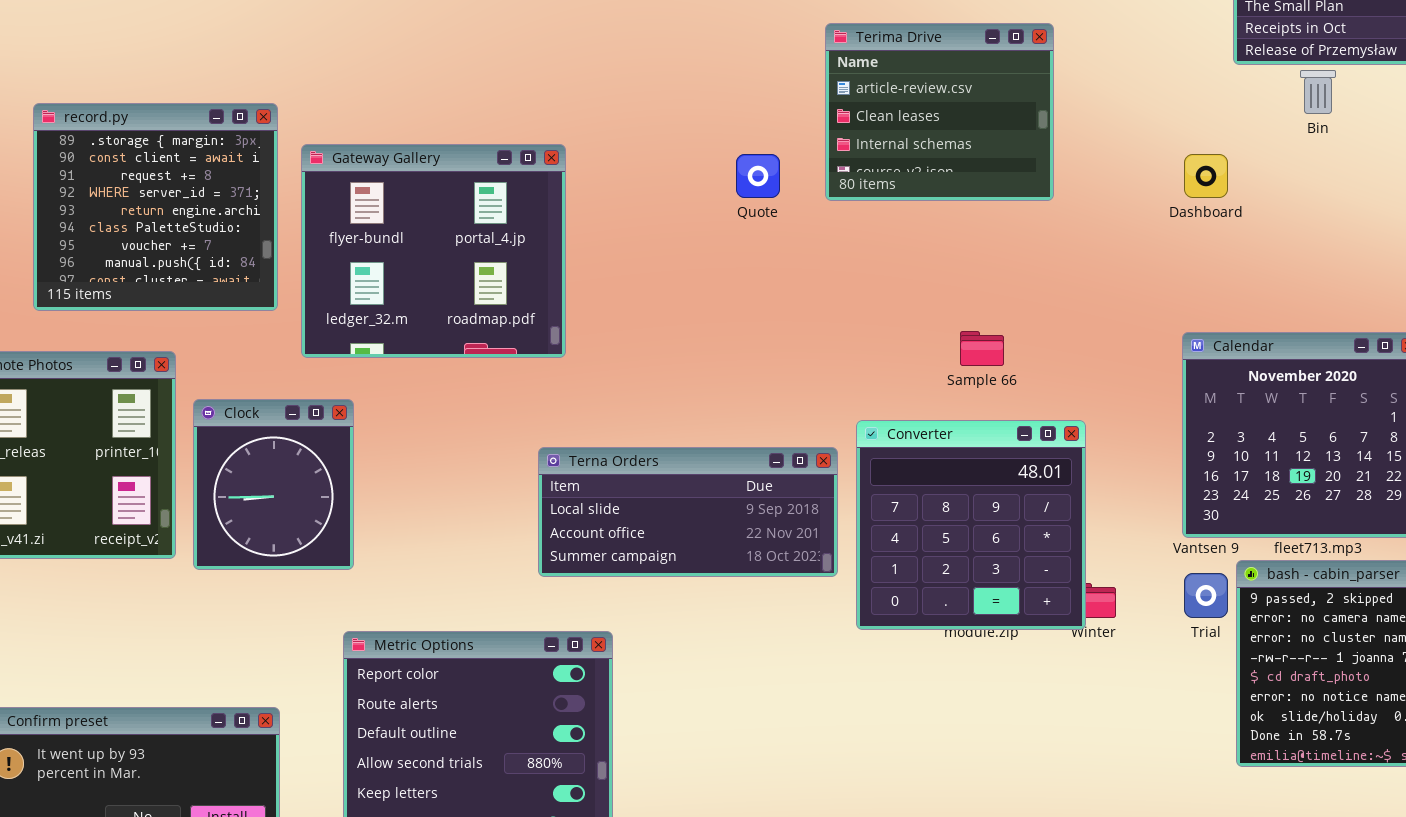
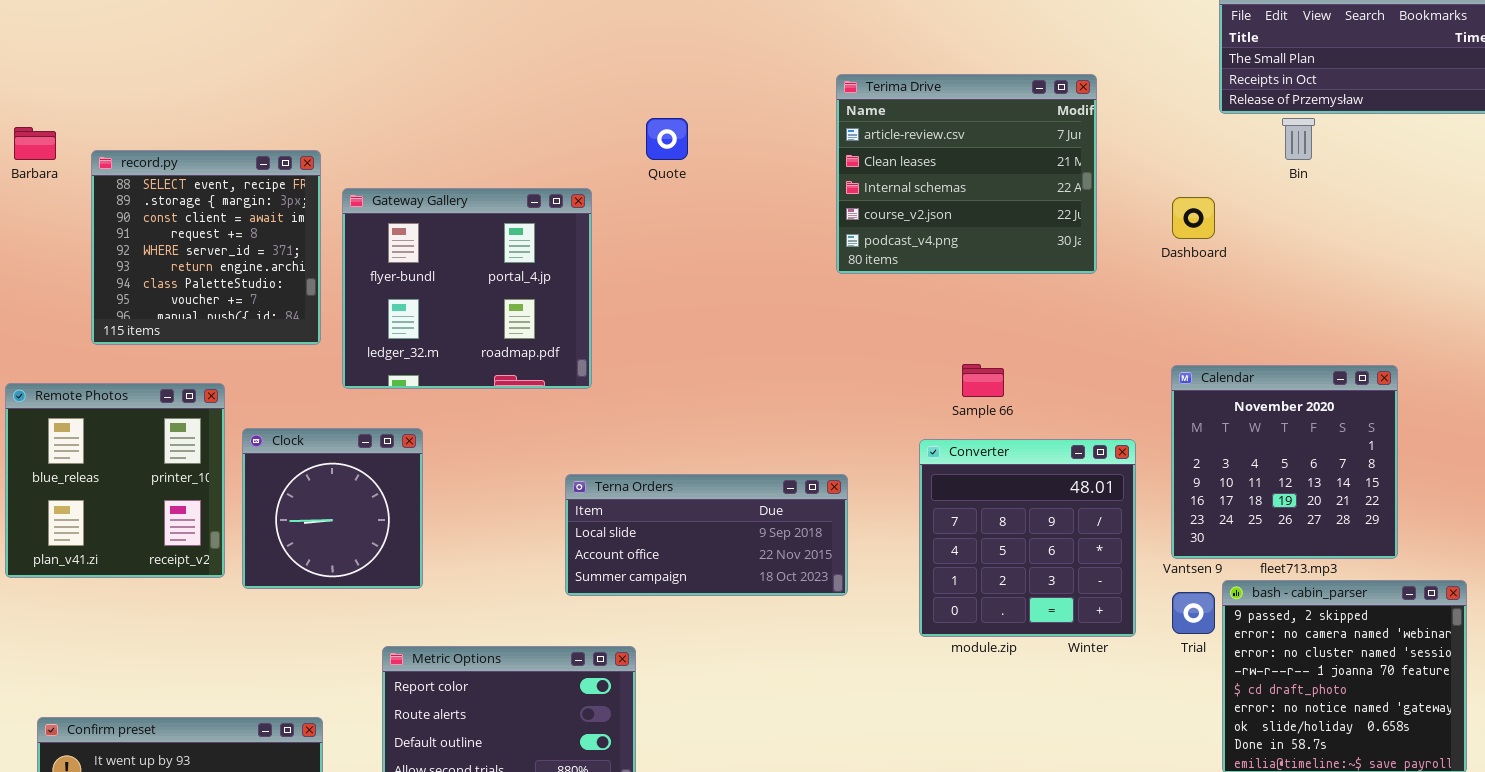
Terima Drive: [825,23,1054,201] -> [836,74,1097,274], resized
record.py: [33,103,278,311] -> [91,150,321,345], scrolled up 1 row
Quote: [736,154,780,198] -> [646,118,688,160], moved
Clock: [193,399,354,570] -> [242,428,423,589], resized
Converter: [856,420,1086,630] -> [919,439,1136,637], moved

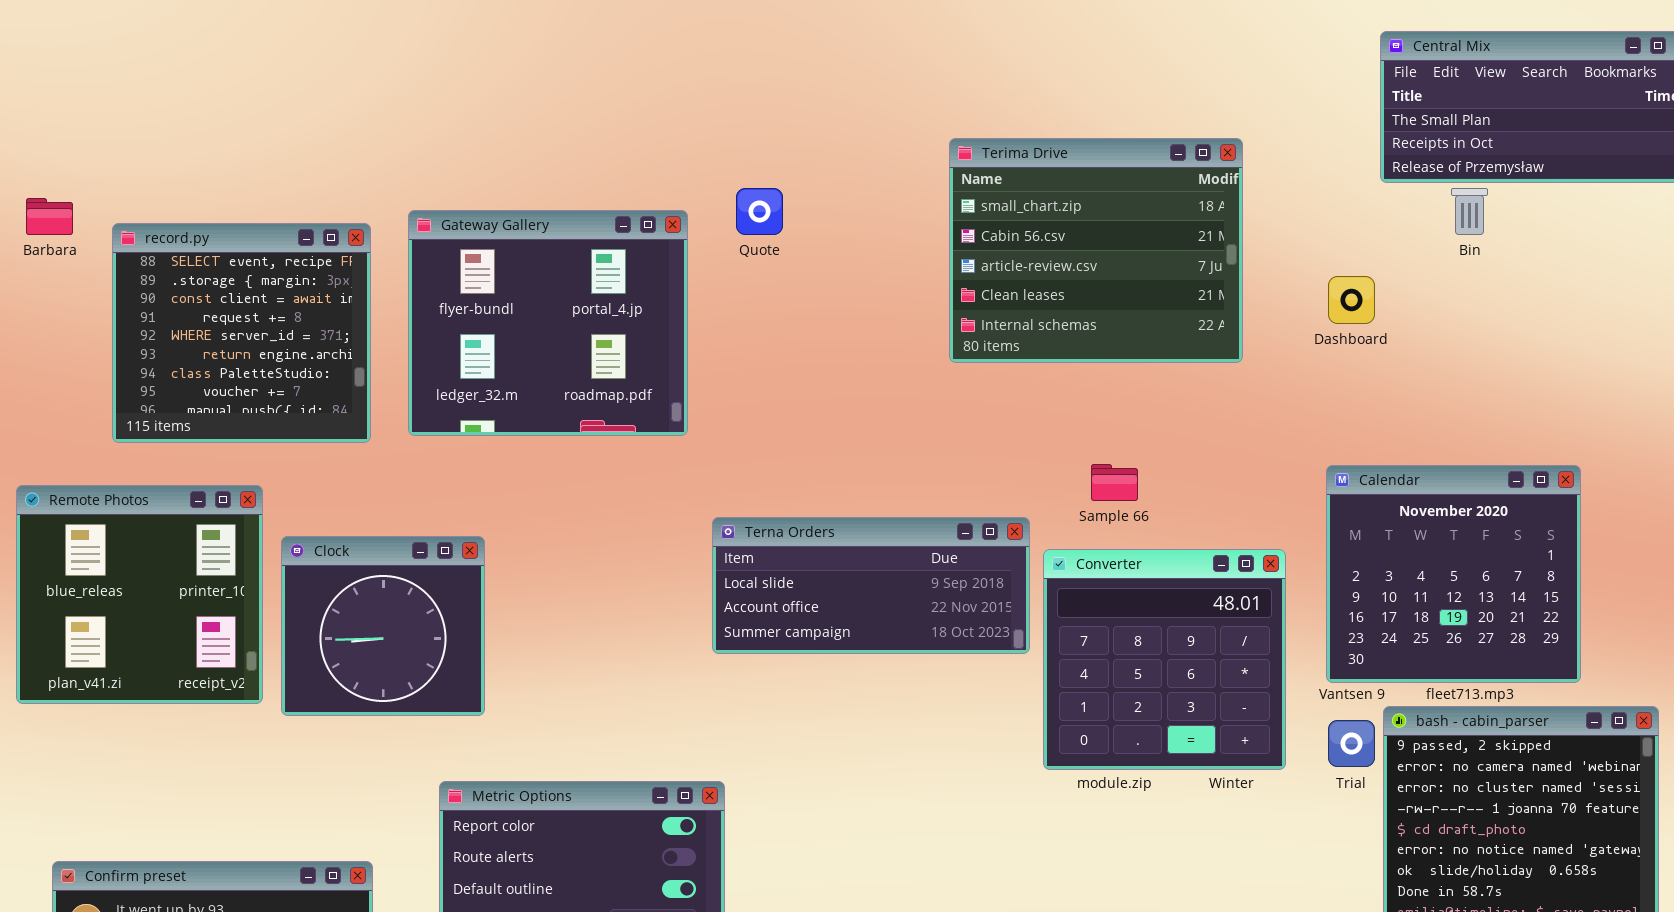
Terima Drive: [836,74,1097,274] -> [949,138,1243,363], scrolled up 2 rows
Gateway Gallery: [342,188,592,389] -> [408,210,688,436], moved
Terna Orders: [565,474,848,596] -> [712,517,1030,654], moved

